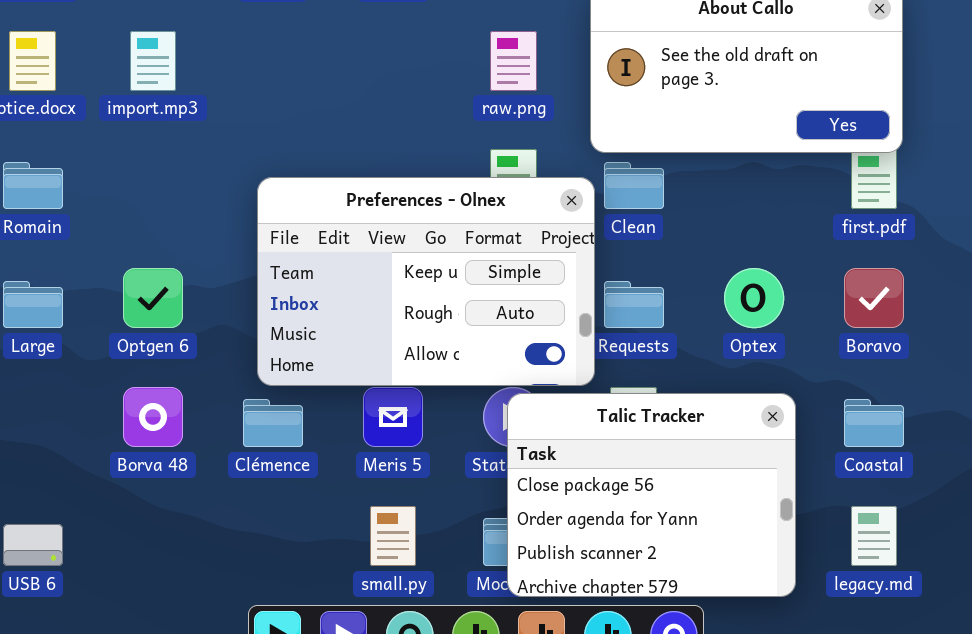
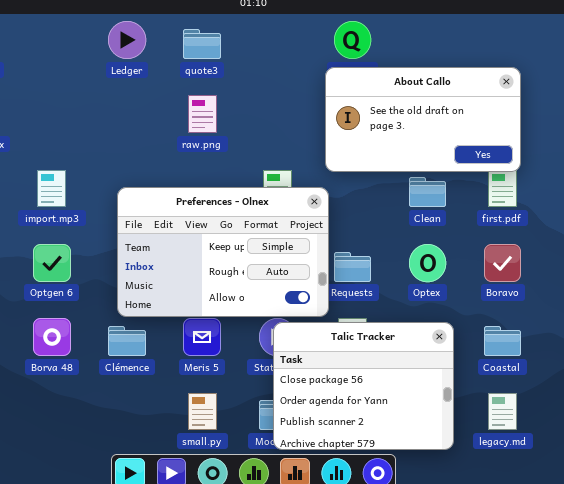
import.mp3: [130,31,176,91] -> [37,170,66,207], moved
raw.png: [490,31,537,91] -> [188,95,217,133], moved
Clean: [604,162,664,209] -> [409,177,446,207], moved

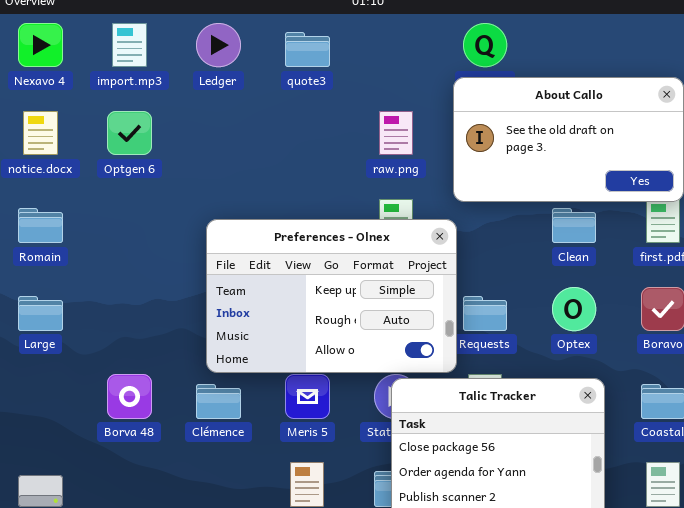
raw.png: [188,95,217,133] -> [379,111,413,155], moved
import.mp3: [37,170,66,207] -> [112,23,147,67], moved
Optgen 6: [33,244,71,282] -> [107,111,152,155], moved

